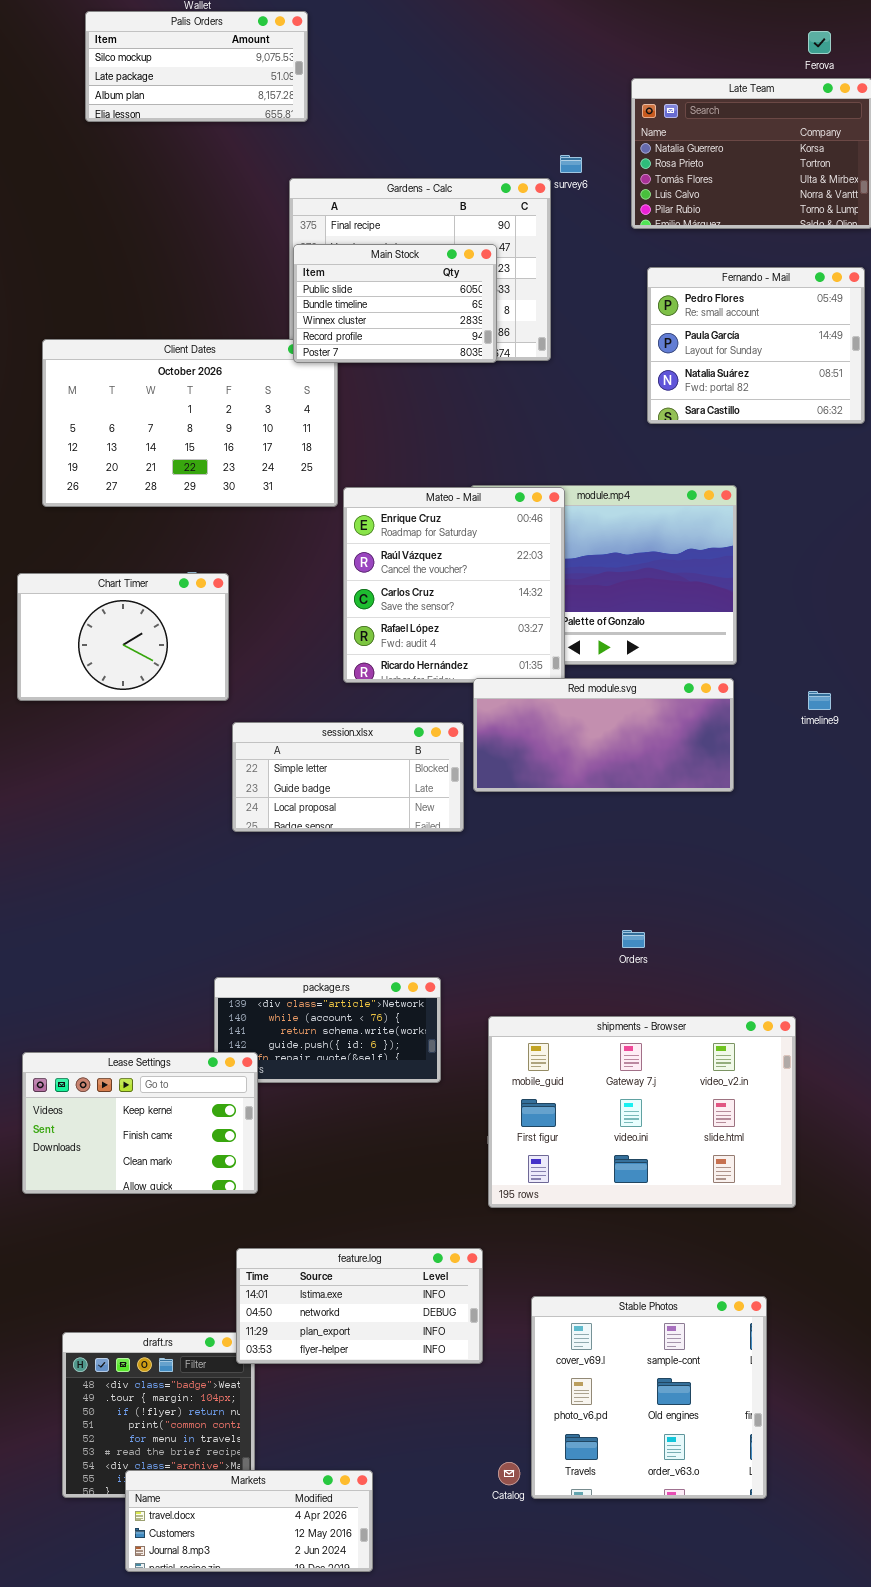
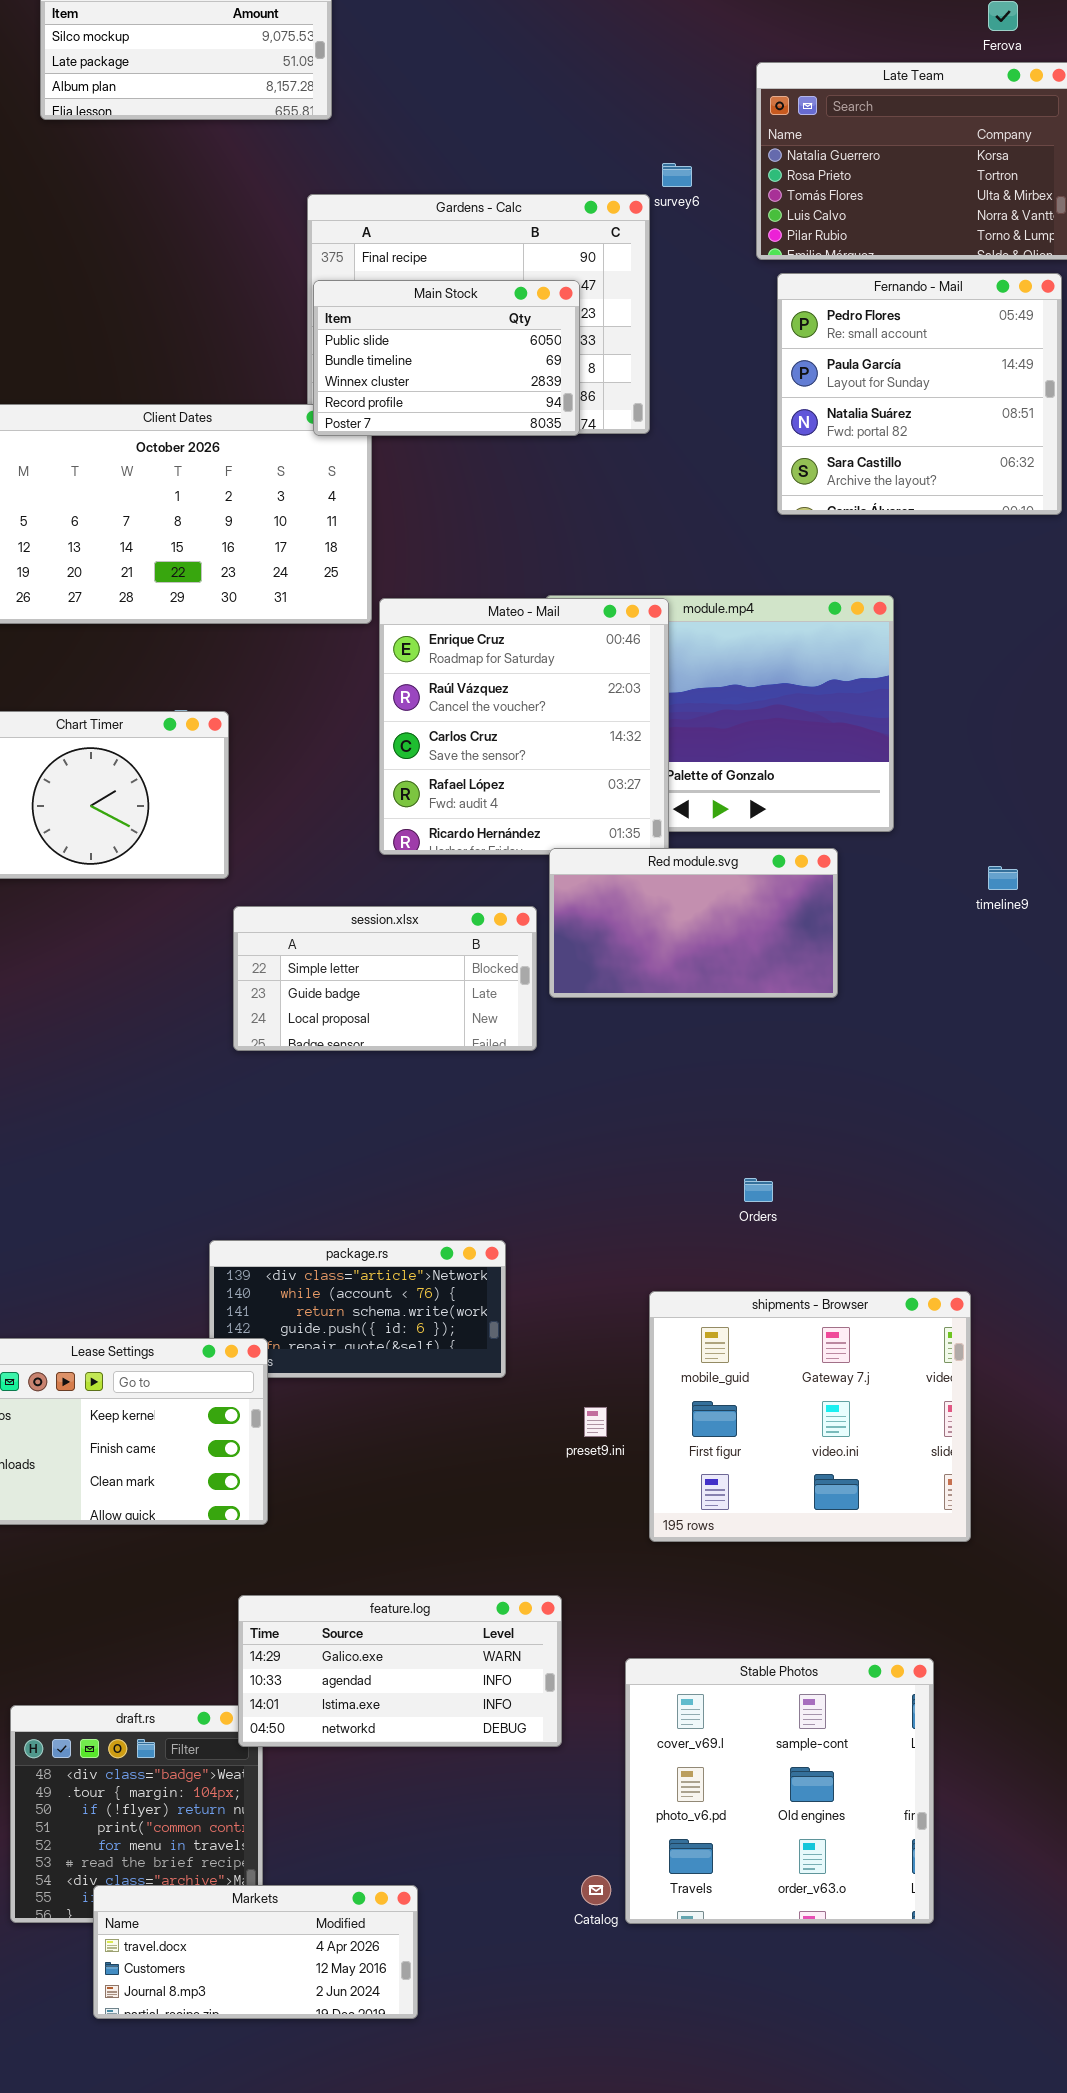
Fernando - Mail: [647,267,865,424] -> [777,273,1062,515], resized
Red module.svg: [473,678,734,792] -> [549,848,838,998], resized
shipments - Browser: [488,1016,796,1208] -> [649,1291,971,1542], resized
feature.log: [236,1248,483,1364] -> [238,1595,562,1747], scrolled up 2 rows

